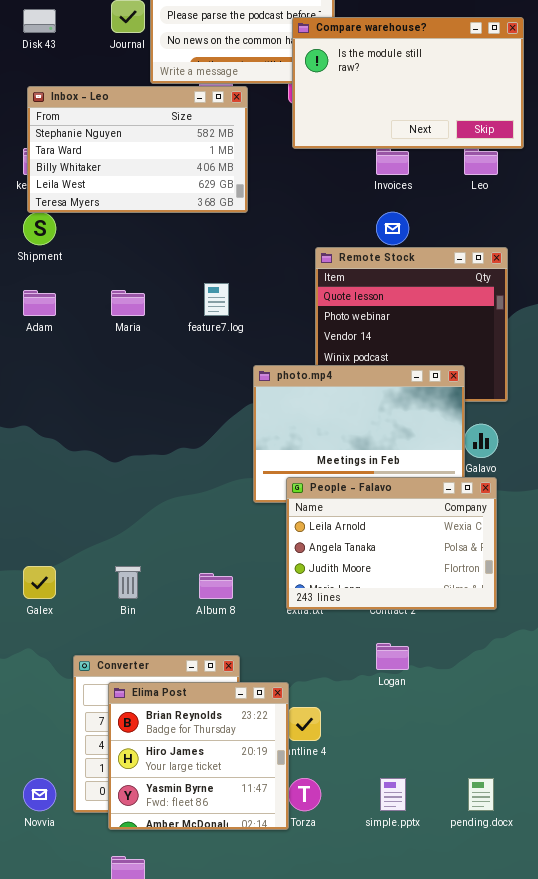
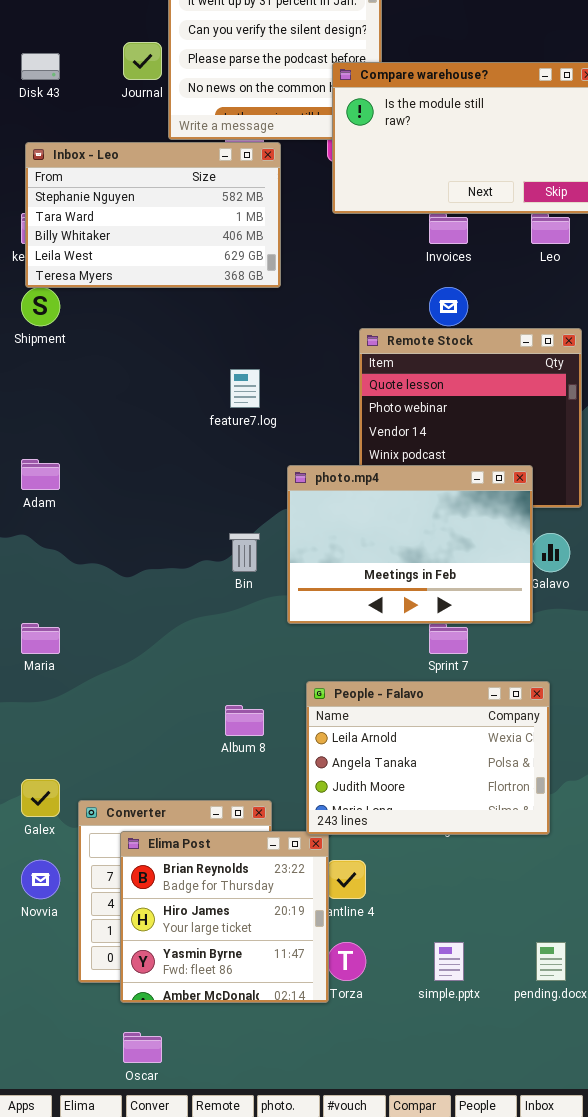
Adam: [23,290,56,316] -> [21,459,60,490], moved
Maria: [111,290,145,316] -> [21,623,60,654], moved
People - Falavo: [286,477,497,610] -> [306,681,550,835], moved
Galex: [23,566,56,599] -> [21,779,60,817], moved
Bin: [115,566,141,599] -> [229,533,260,572], moved
Novvia: [23,778,56,811] -> [21,860,60,899], moved

